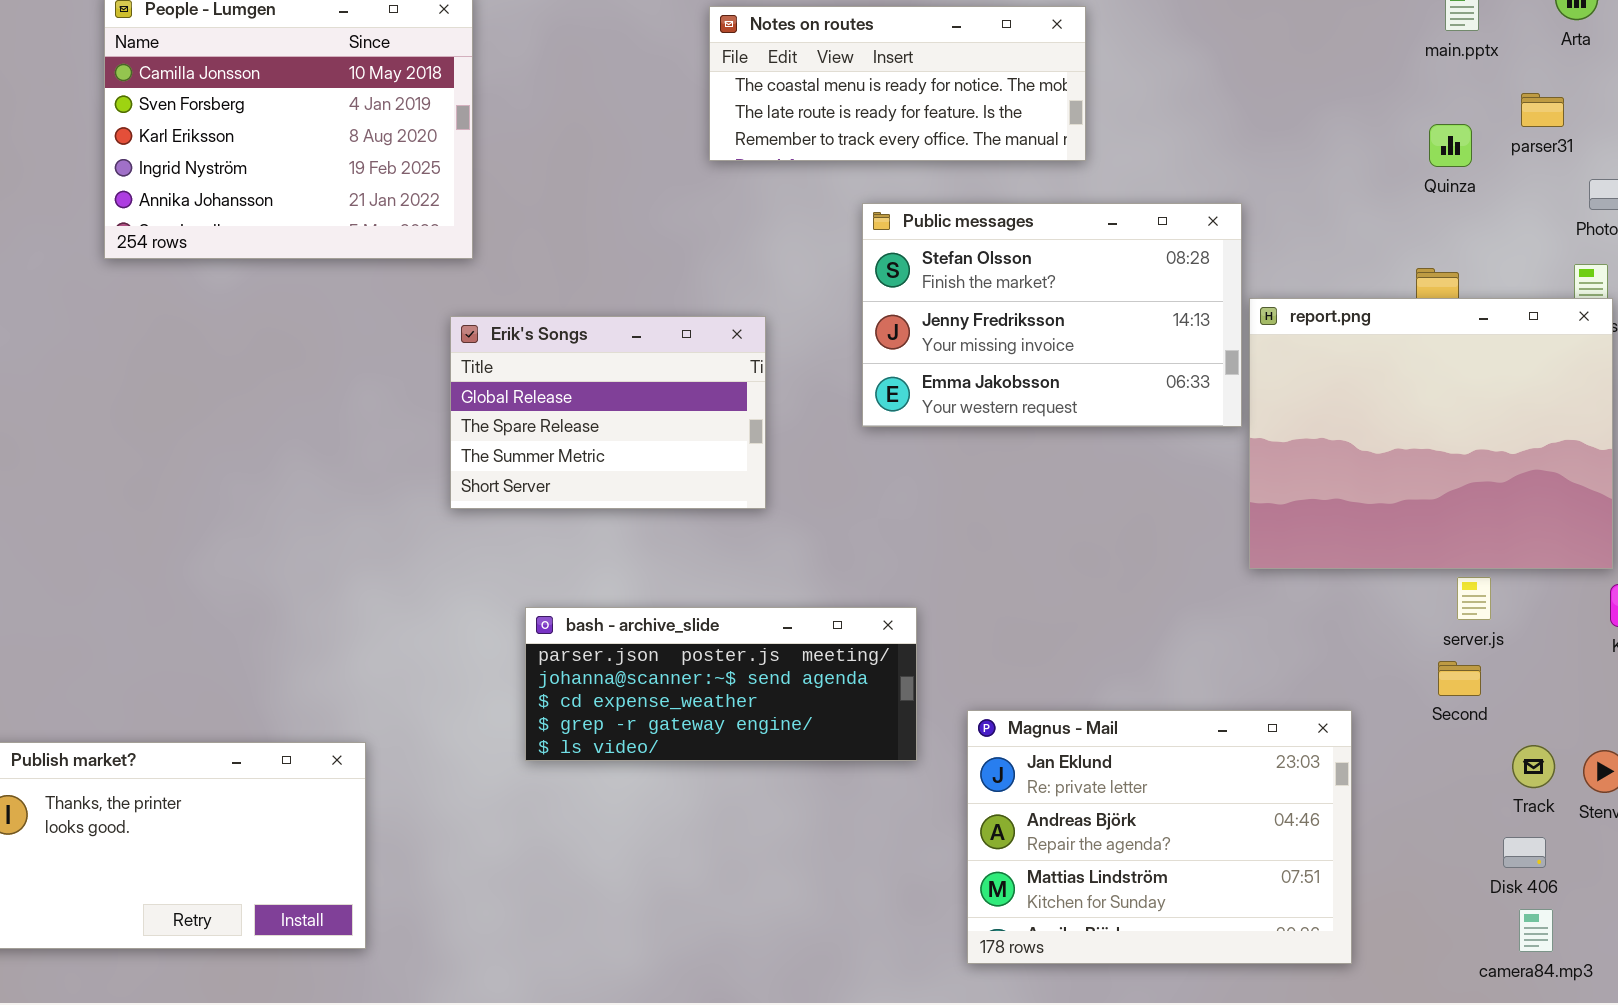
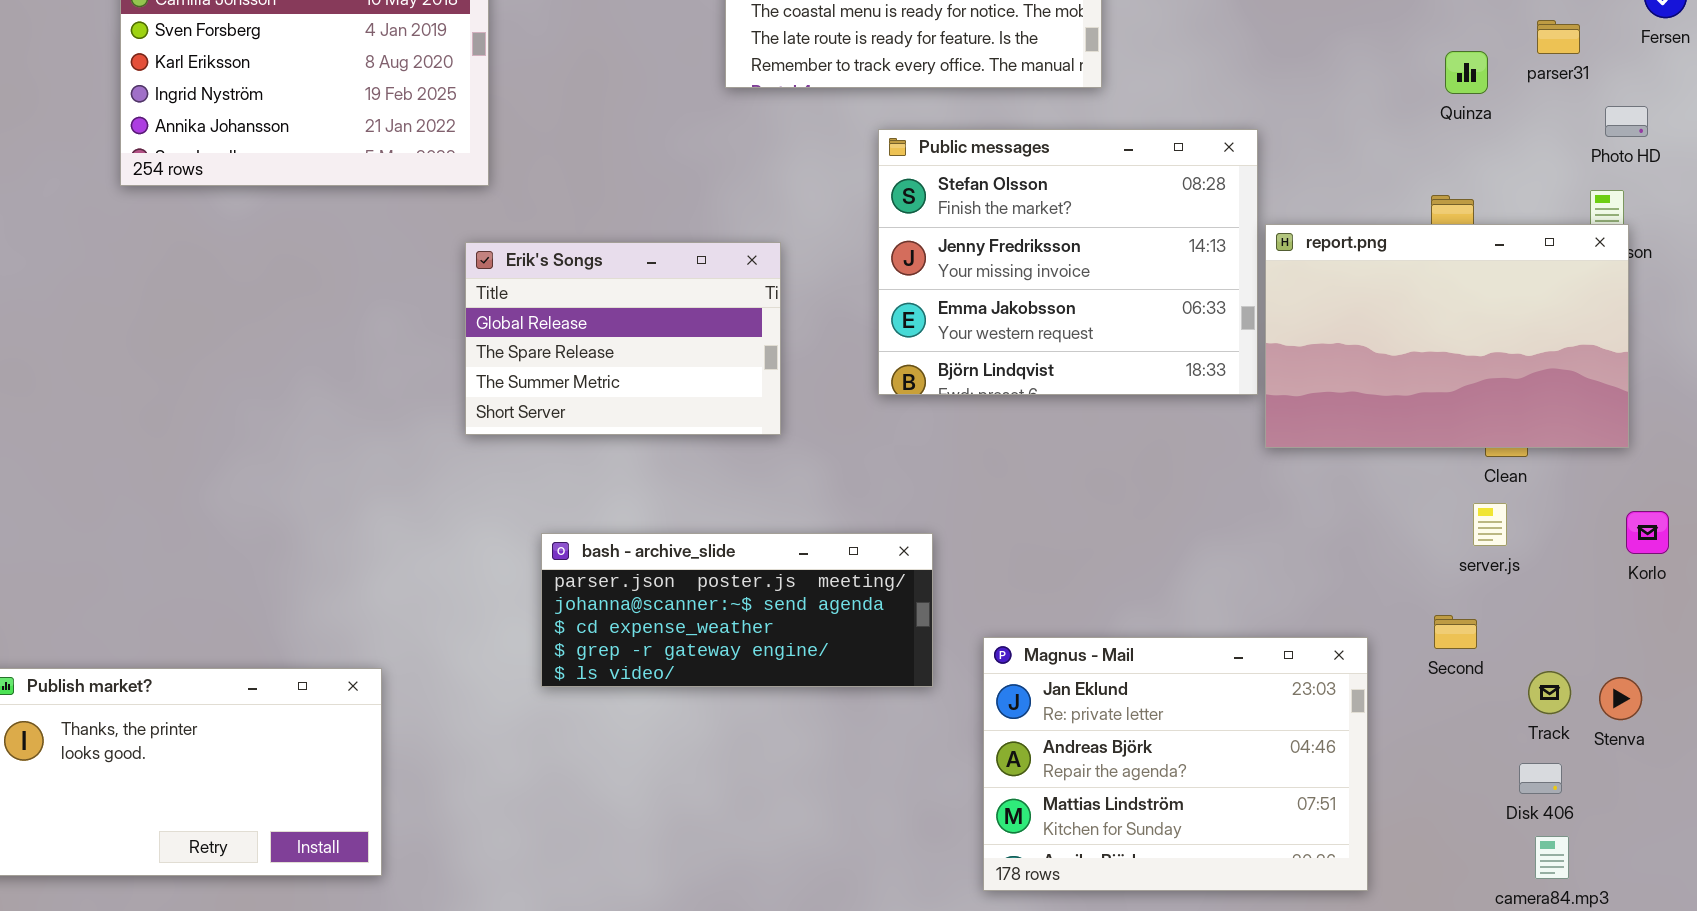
Public messages: [862,203,1242,427] -> [878,129,1258,395], resized
report.png: [1249,298,1613,569] -> [1265,224,1629,448], resized
Second: [1438,661,1481,696] -> [1434,615,1477,649], moved

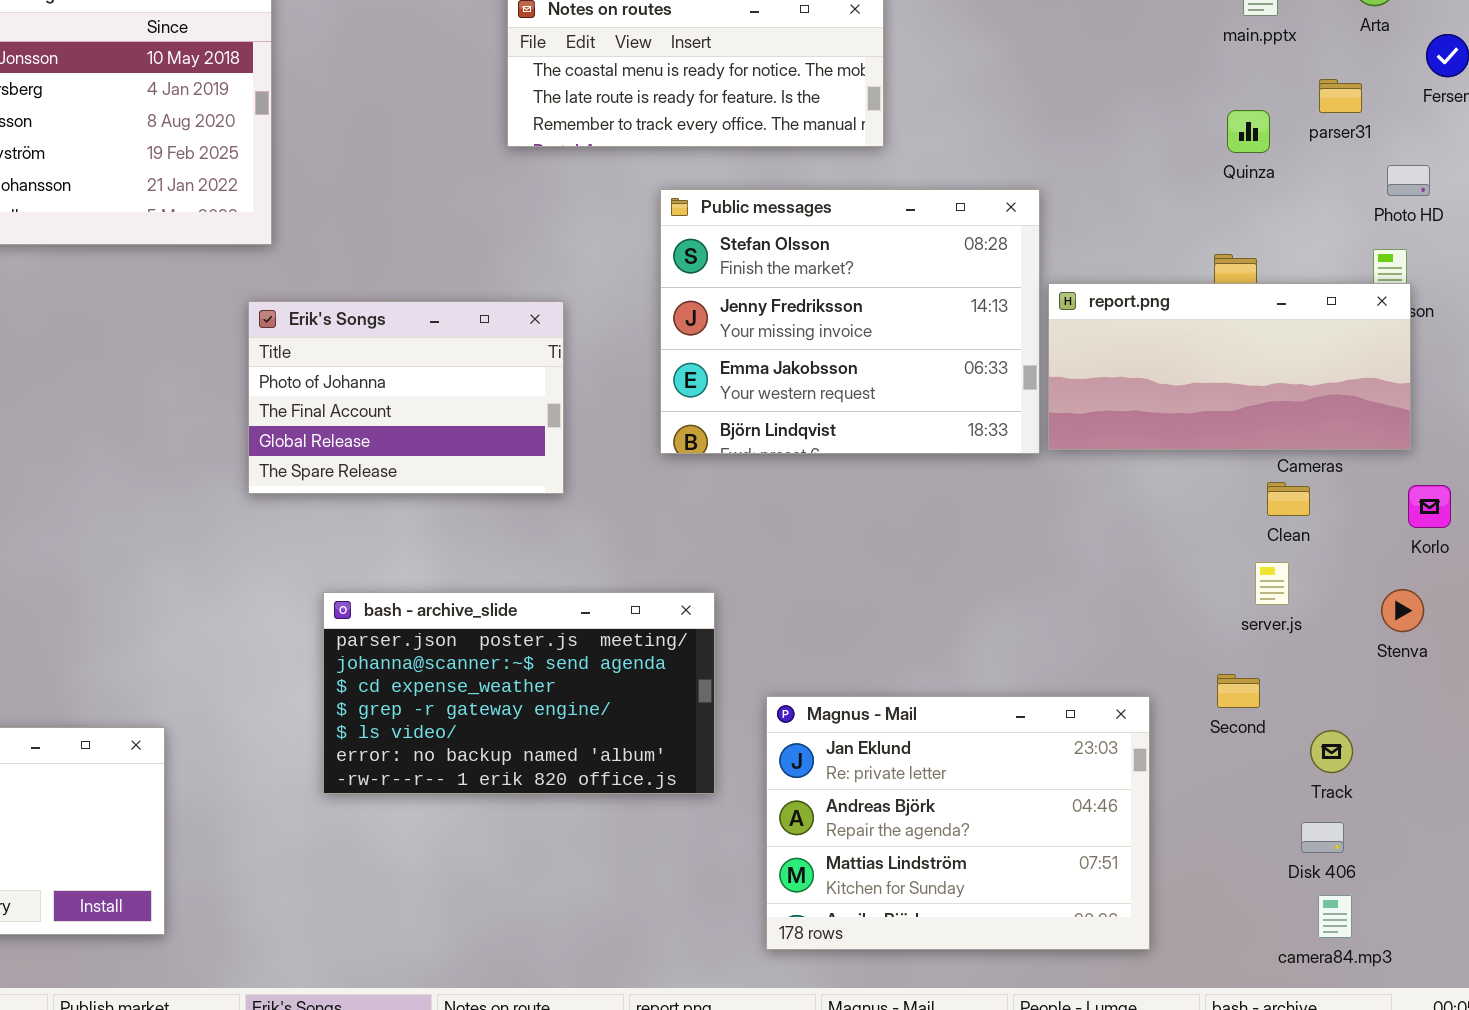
report.png: [1265,224,1629,448] -> [1048,283,1411,450], resized
Erik's Songs: [465,242,781,435] -> [248,301,564,494], scrolled up 2 rows
Korlo: [1626,511,1669,554] -> [1408,485,1451,528], moved
bash - archive_slide: [541,533,933,687] -> [323,592,715,794], resized
Stenva: [1599,677,1642,720] -> [1381,589,1424,632], moved

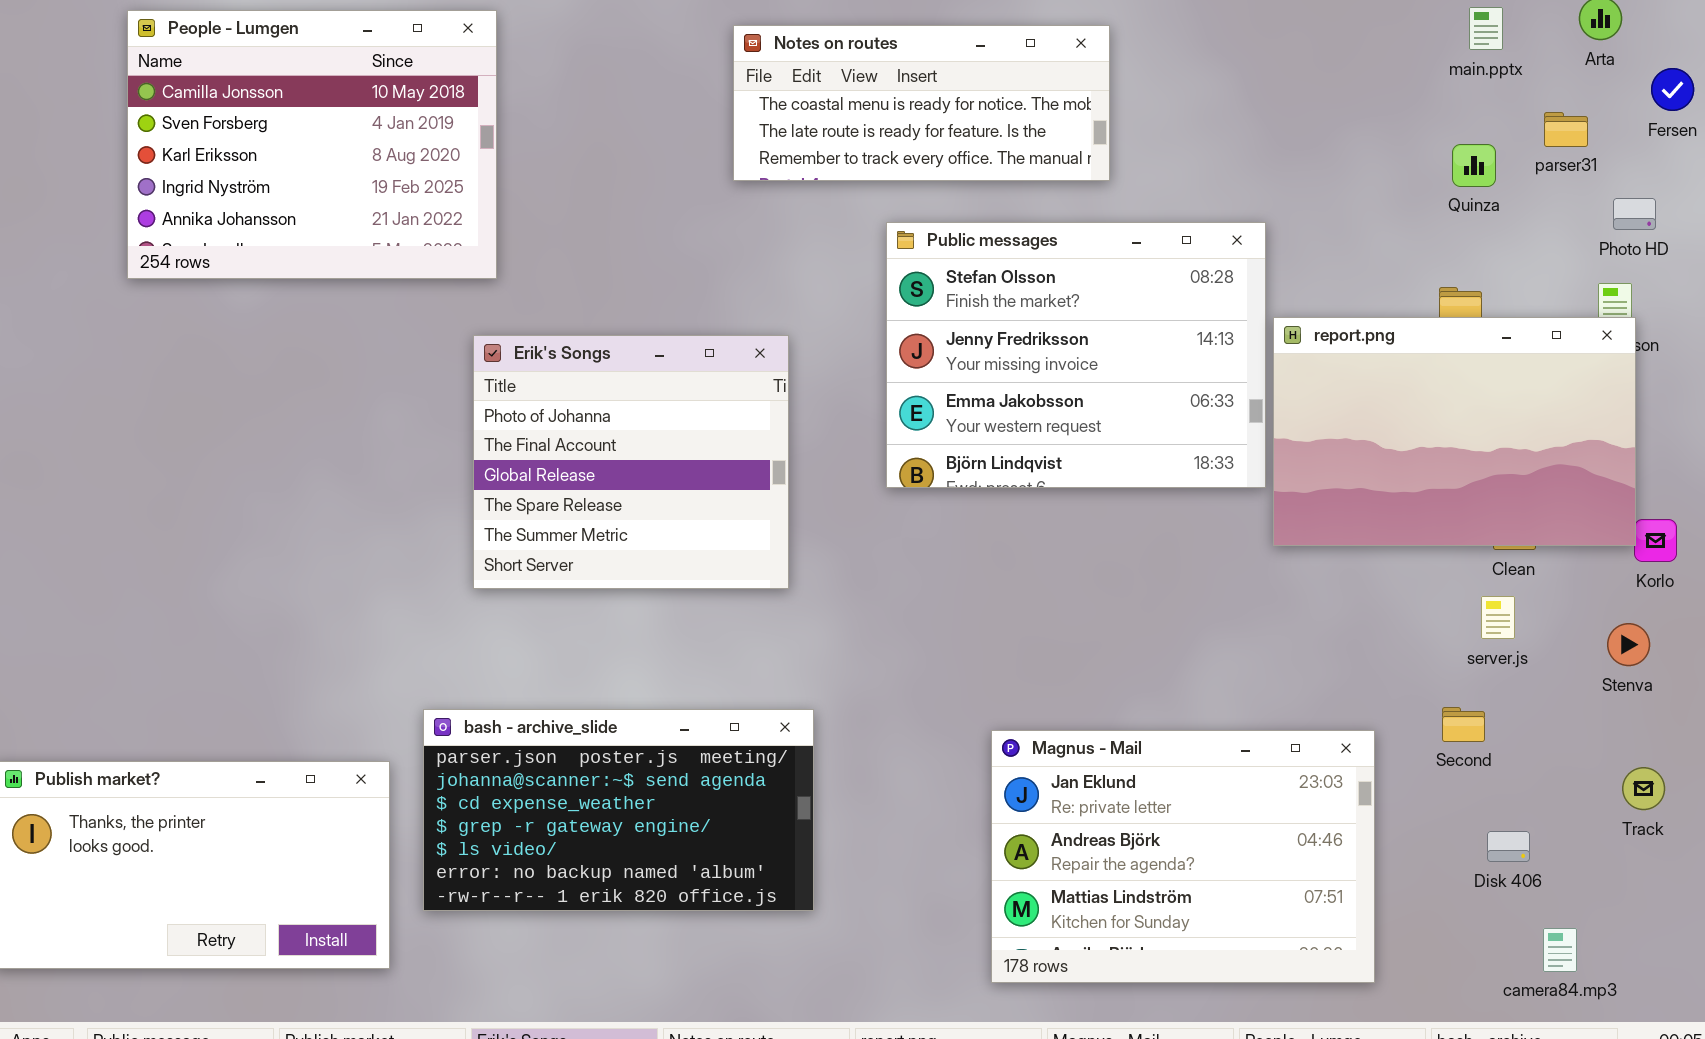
report.png: [1048,283,1411,450] -> [1273,317,1636,546], resized
Erik's Songs: [248,301,564,494] -> [473,335,789,589], resized
bash - archive_slide: [323,592,715,794] -> [423,709,814,911], moved
Track: [1310,730,1353,773] -> [1622,767,1665,810], moved
Disk 406: [1301,822,1344,853] -> [1487,831,1530,862], moved

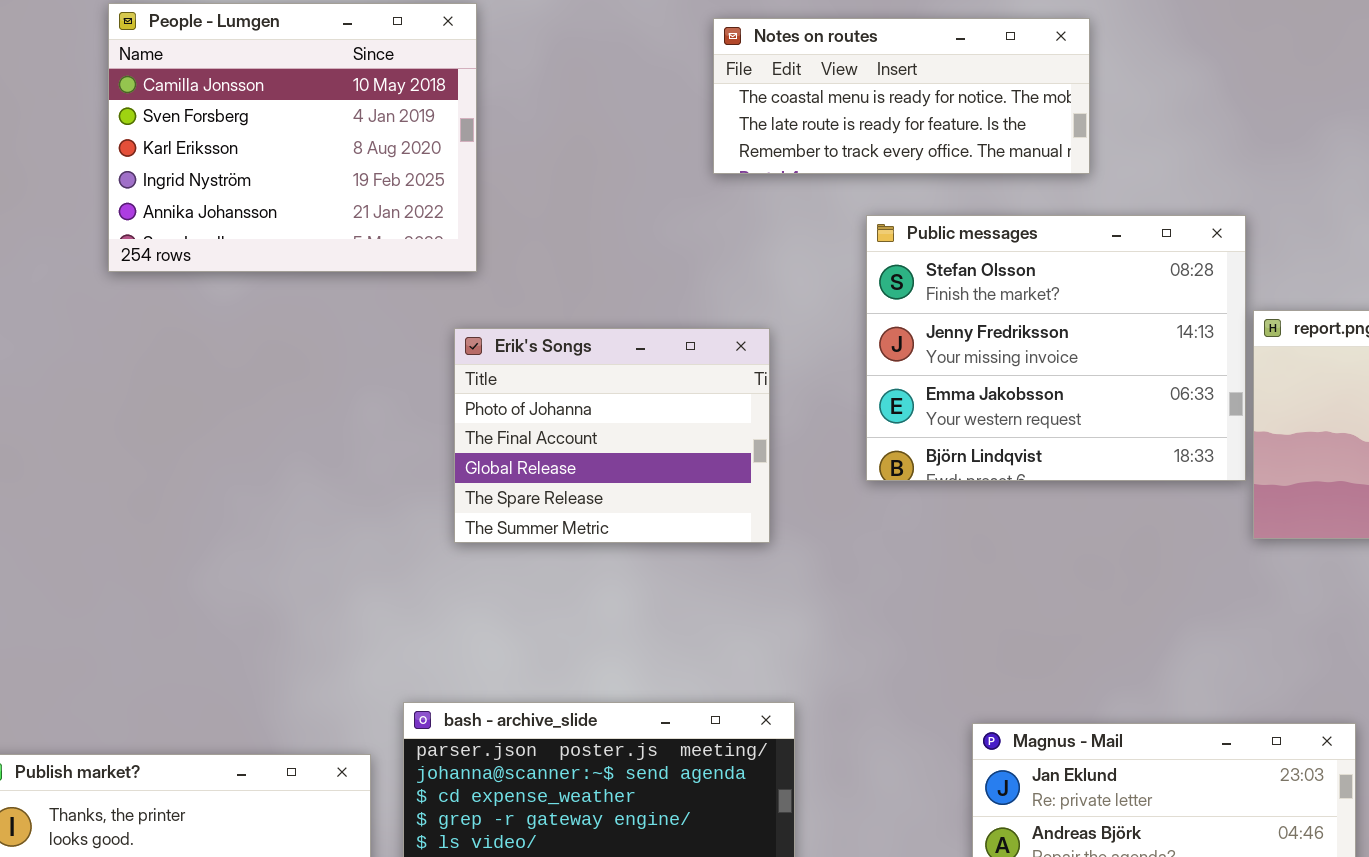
Erik's Songs: [473,335,789,589] -> [454,328,770,543], resized

